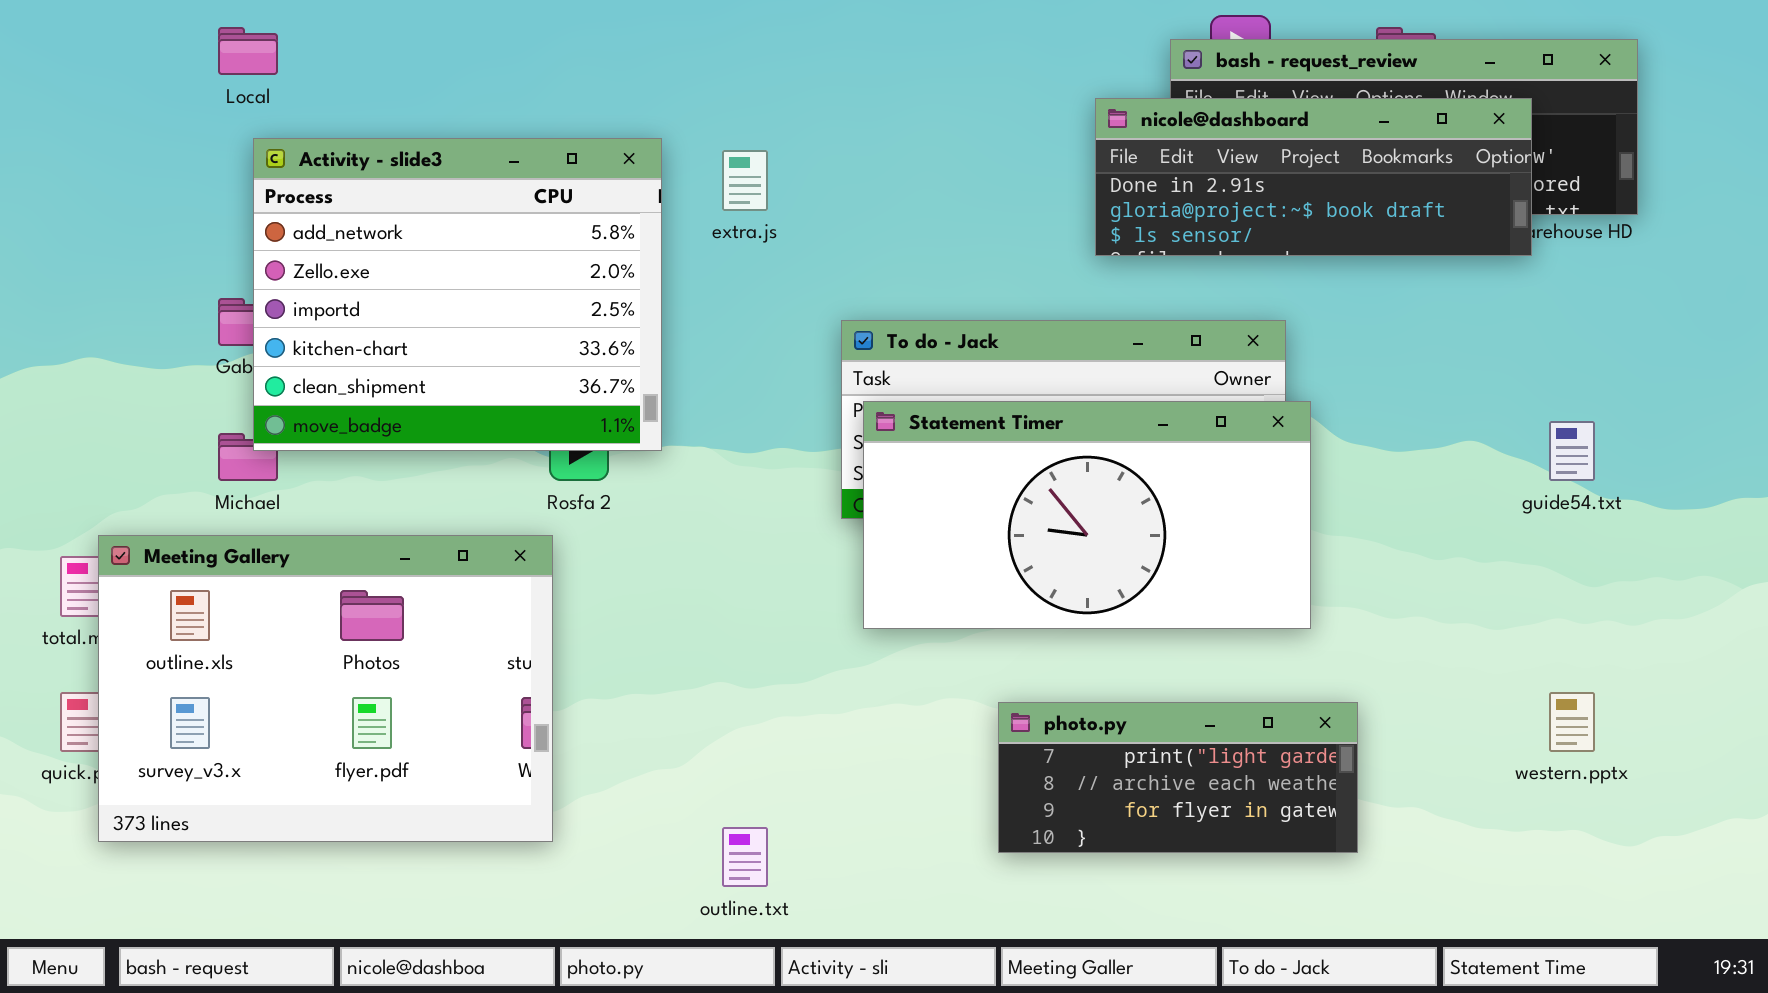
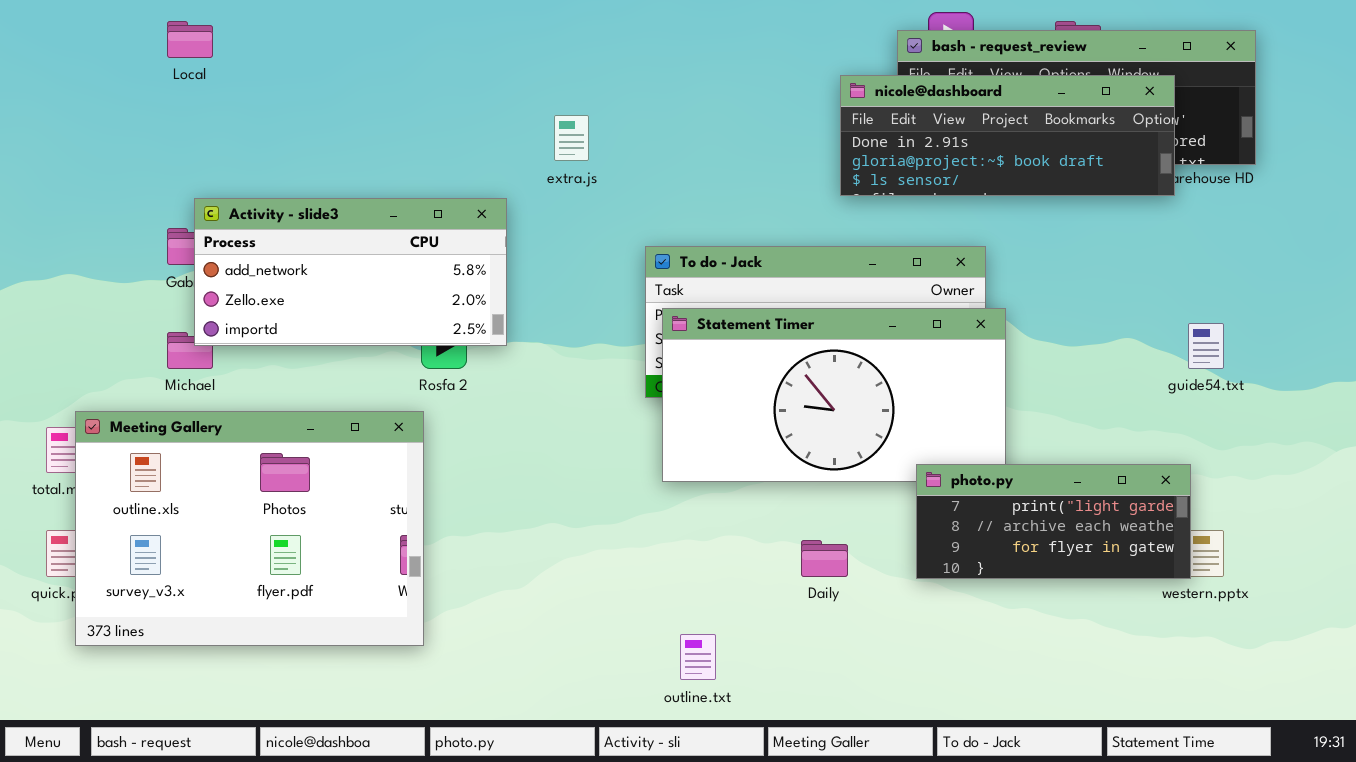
Activity - slide3: [253,138,662,451] -> [194,198,507,346], resized
photo.py: [998,702,1358,853] -> [916,464,1191,579], moved
outline.txt: [722,827,768,887] -> [680,634,716,680], moved

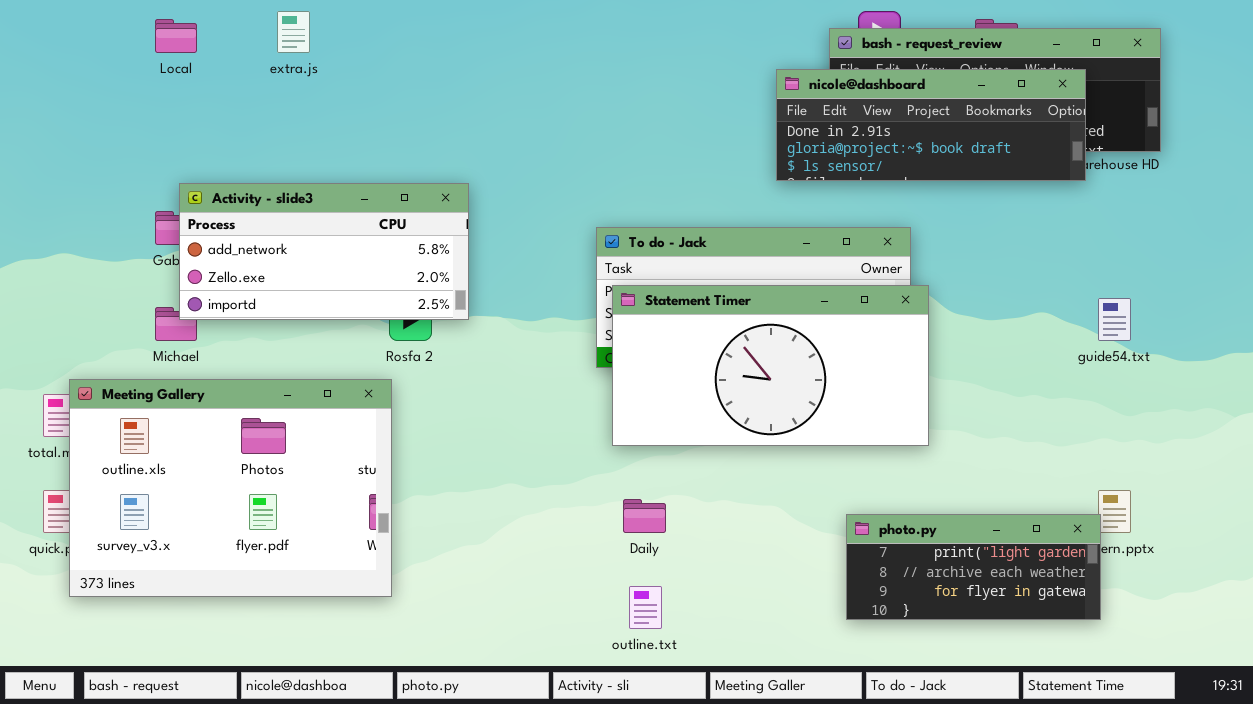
extra.js: [554,115,589,161] -> [277,11,310,53], moved
photo.py: [916,464,1191,579] -> [846,514,1101,620], moved
Daily: [801,540,848,577] -> [623,499,666,533], moved

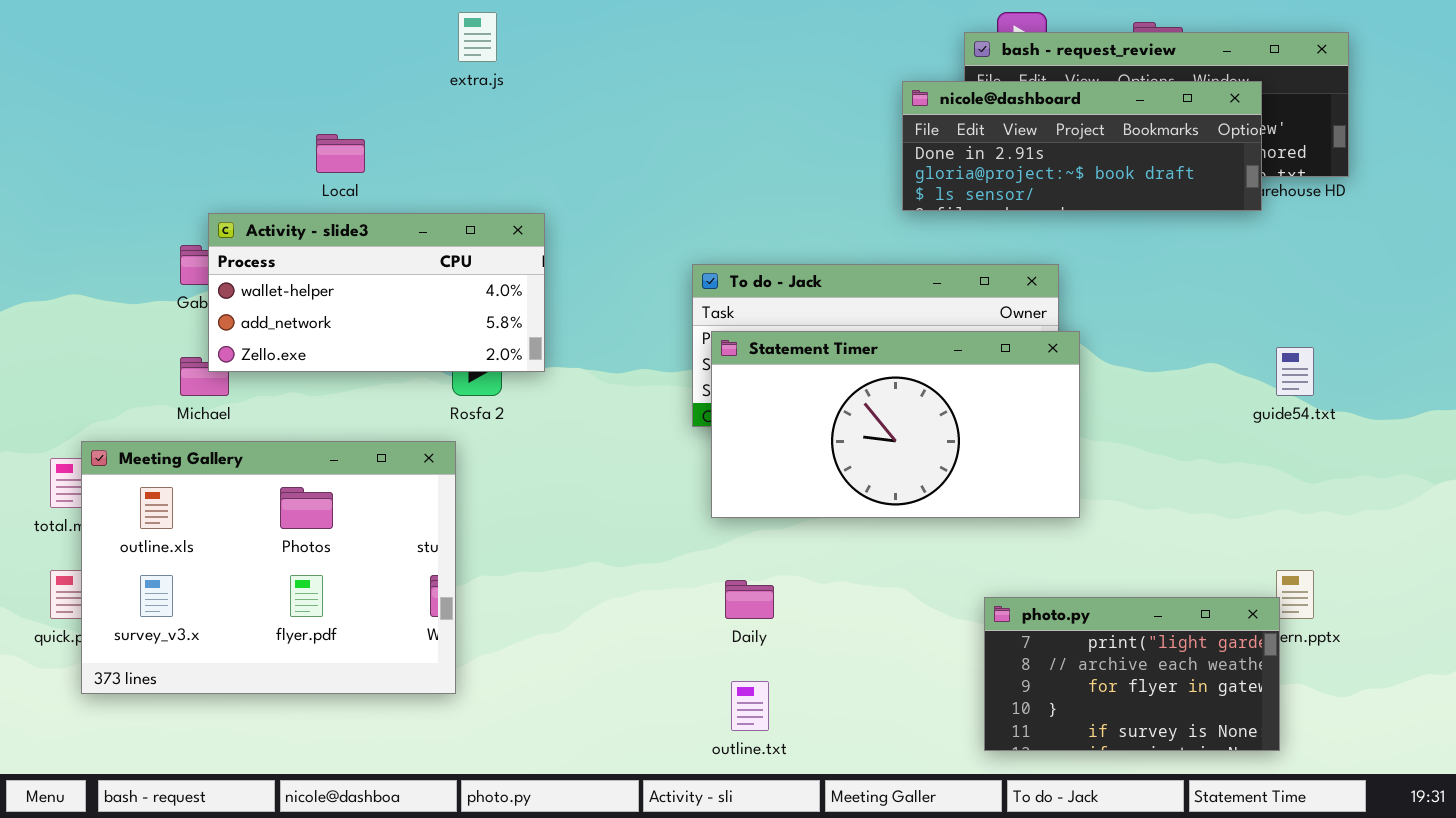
extra.js: [277,11,310,53] -> [458,12,497,62], moved
Local: [155,19,197,53] -> [316,134,365,173], moved
Activity - slide3: [179,183,469,320] -> [208,213,545,372], scrolled up 1 row
photo.py: [846,514,1101,620] -> [984,597,1280,751], resized

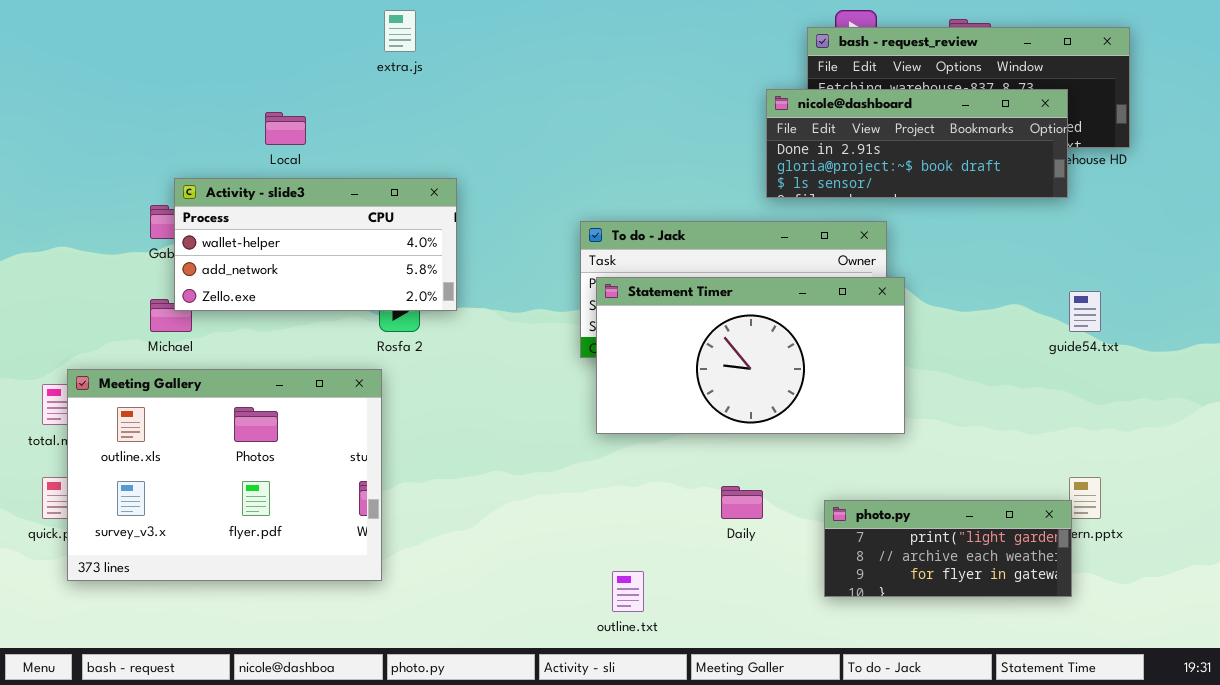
nicole@dashboard: [902,81,1262,211] -> [766,89,1068,198], moved
Daily: [725,580,774,619] -> [721,486,763,519], moved
photo.py: [984,597,1280,751] -> [824,500,1072,597], resized

